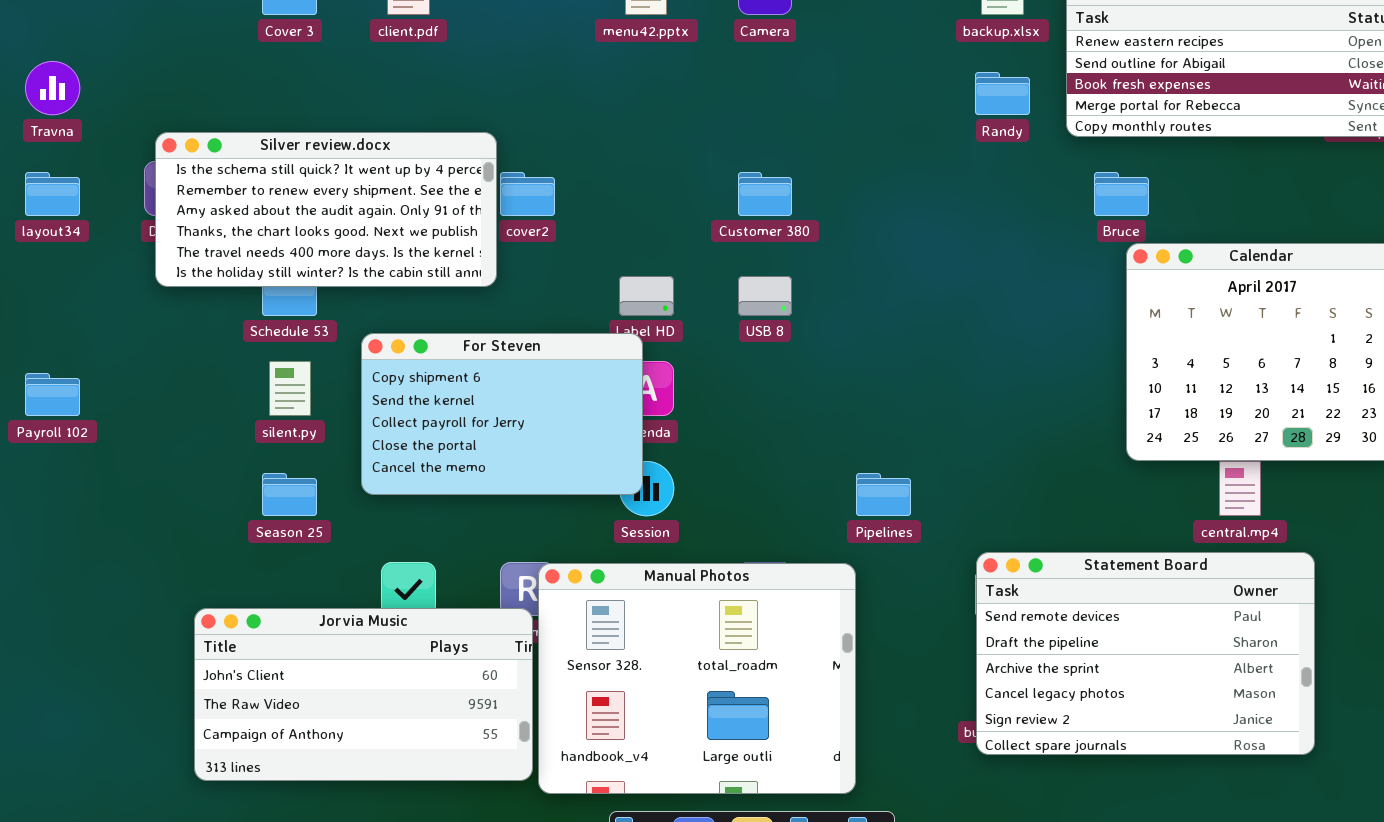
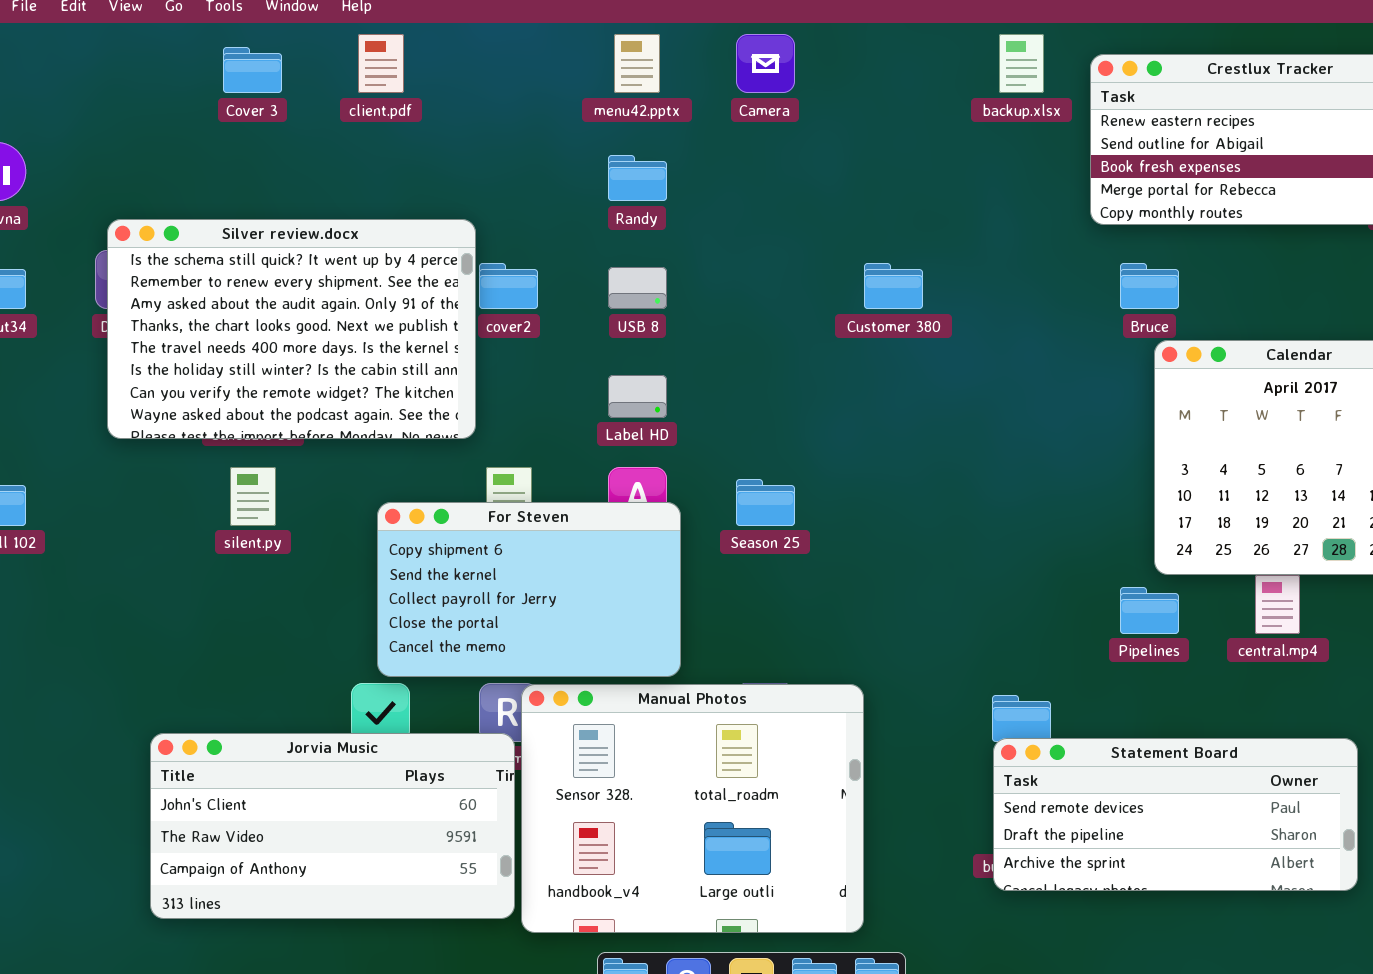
Randy: [975,72,1030,115] -> [608,155,667,201], moved
Silver review.docx: [155,132,497,287] -> [107,219,476,439], resized
Customer 380: [738,172,792,216] -> [864,263,923,309], moved
USB 8: [738,276,792,316] -> [608,267,667,309], moved
For Steven: [361,333,643,495] -> [377,502,681,677], moved
Season 25: [262,473,317,516] -> [736,479,795,526], moved
Pipelines: [856,473,911,516] -> [1120,587,1179,634], moved
Statement Board: [976,552,1315,755] -> [993,738,1358,891], resized

